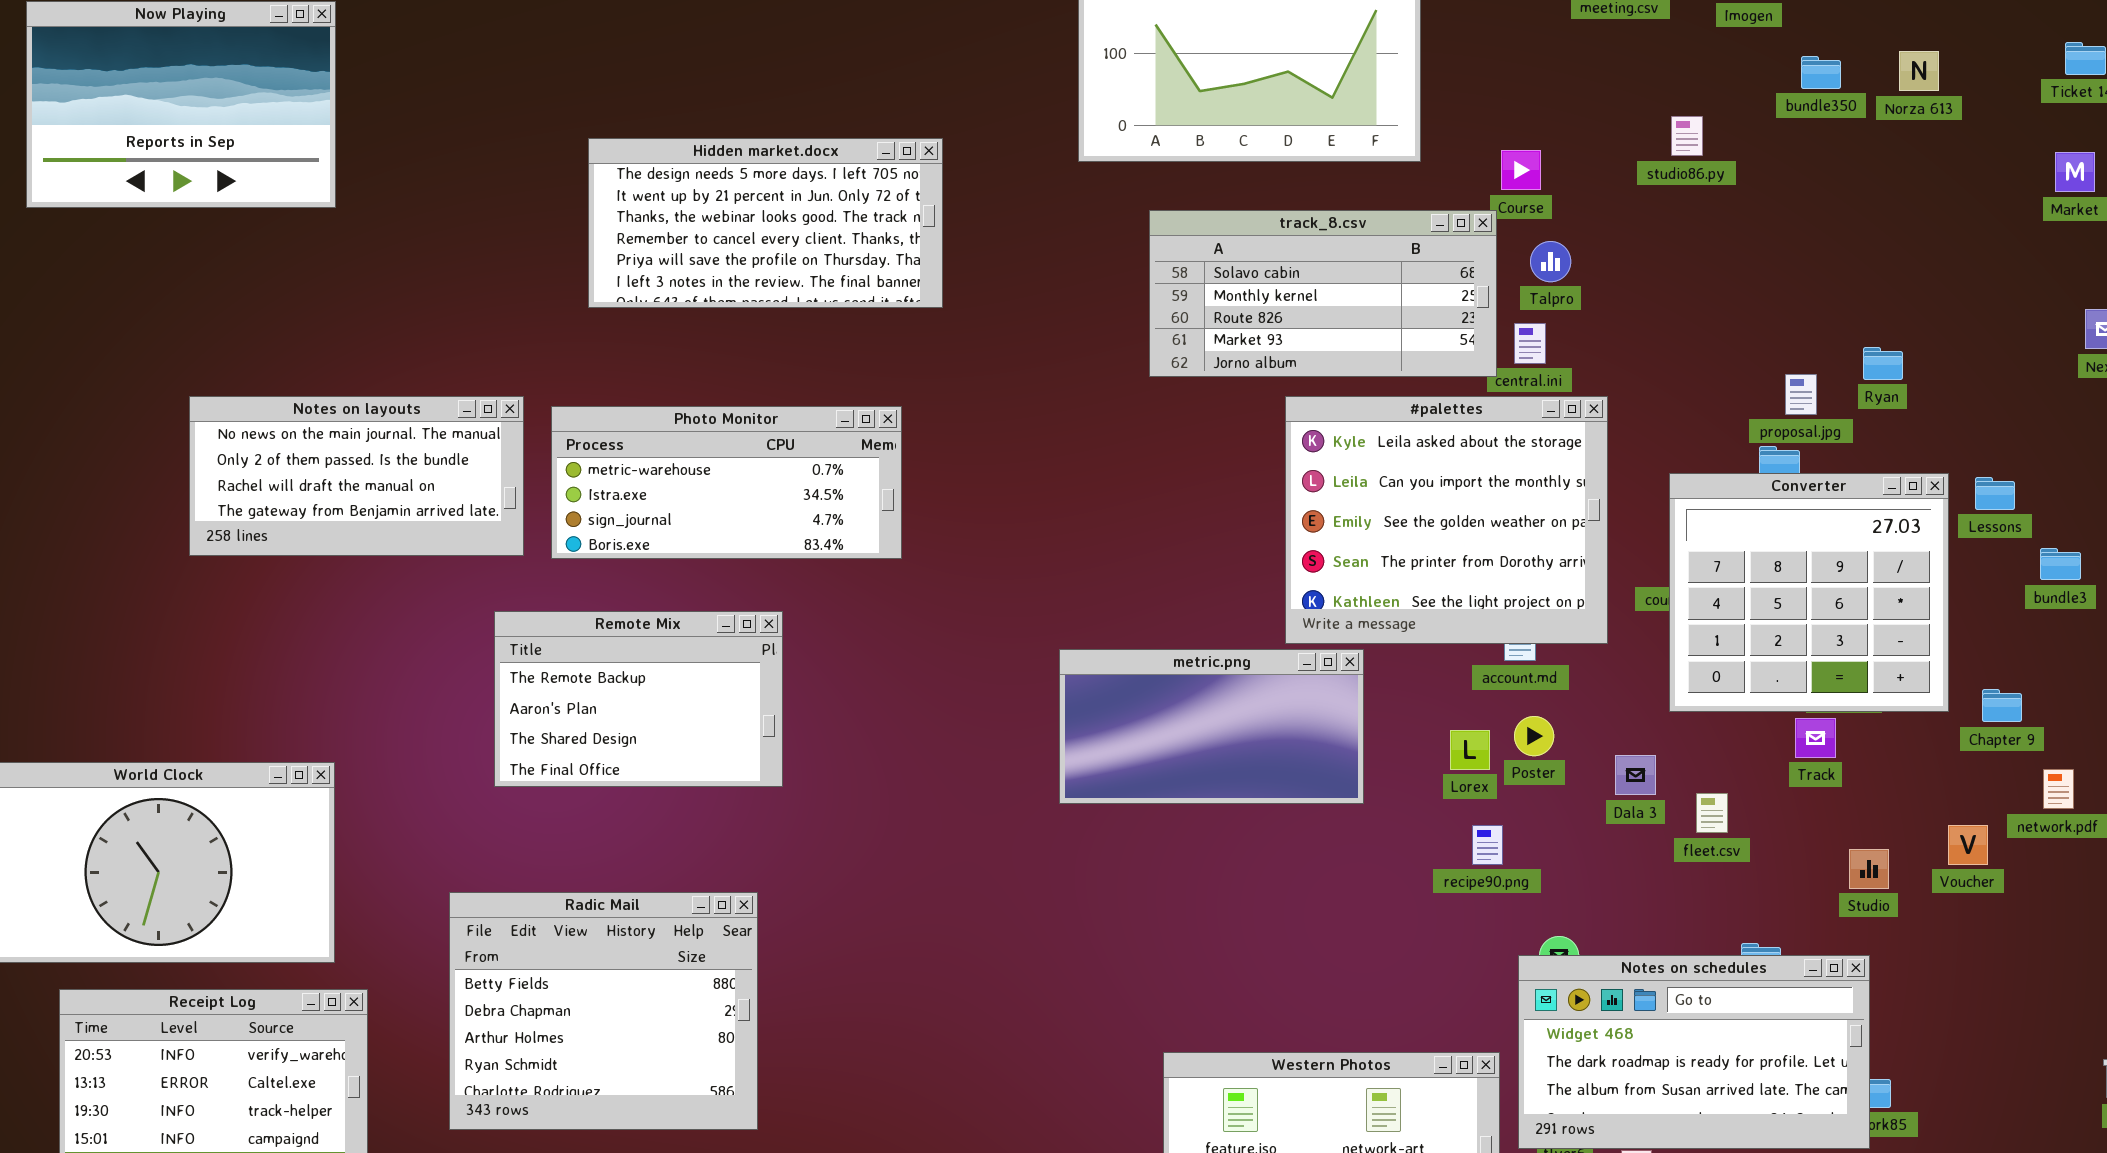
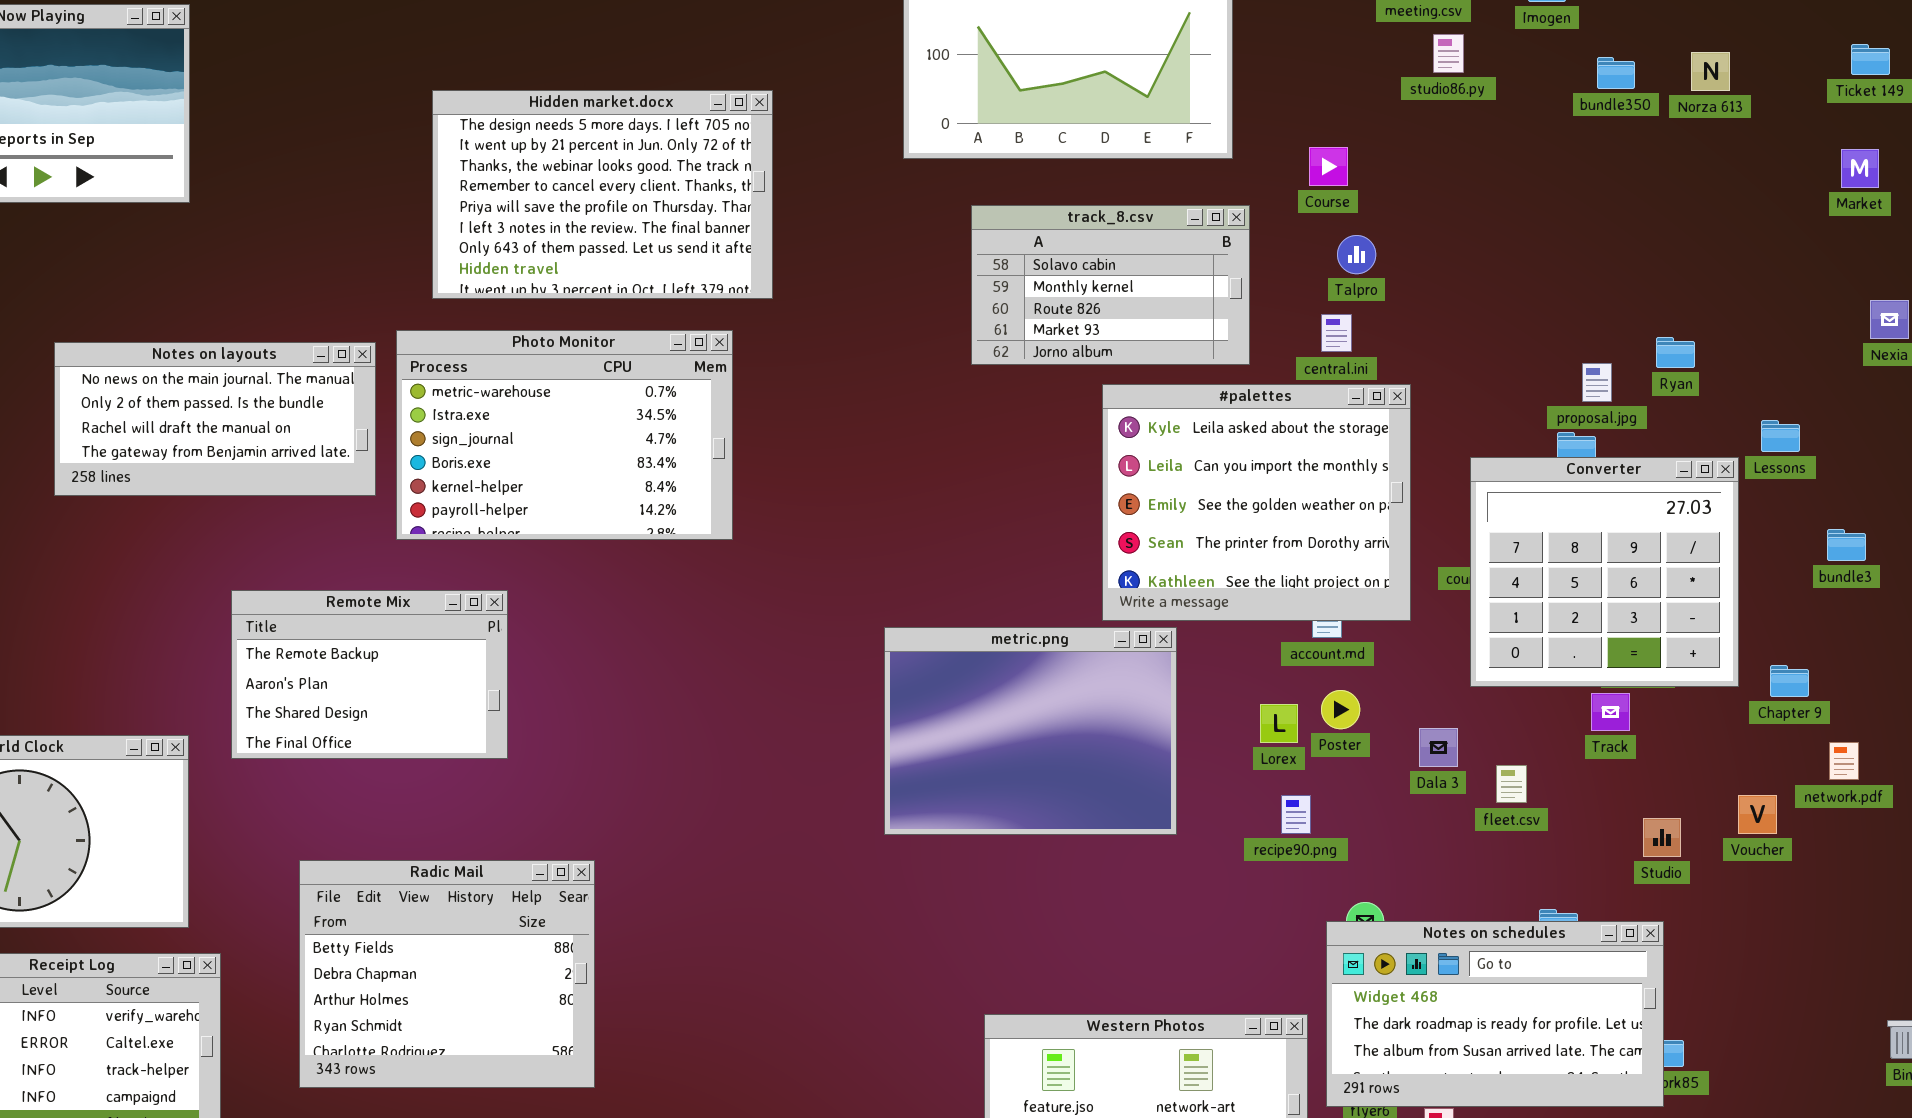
studio86.py: [1671,116,1703,156] -> [1433,34,1464,73], moved
Hidden market.docx: [588,138,943,308] -> [432,90,773,299], resized
track_8.csv: [1149,210,1497,377] -> [971,205,1250,365], resized
Notes on layouts: [189,396,524,556] -> [54,342,376,496], moved
Photo Monitor: [551,406,902,559] -> [396,330,733,540], resized
Lessons: [1975,477,2015,510] -> [1761,420,1800,452], moved
Remote Mix: [494,611,783,787] -> [231,590,508,759], moved
metric.png: [1059,649,1364,804] -> [884,627,1177,835], resized

